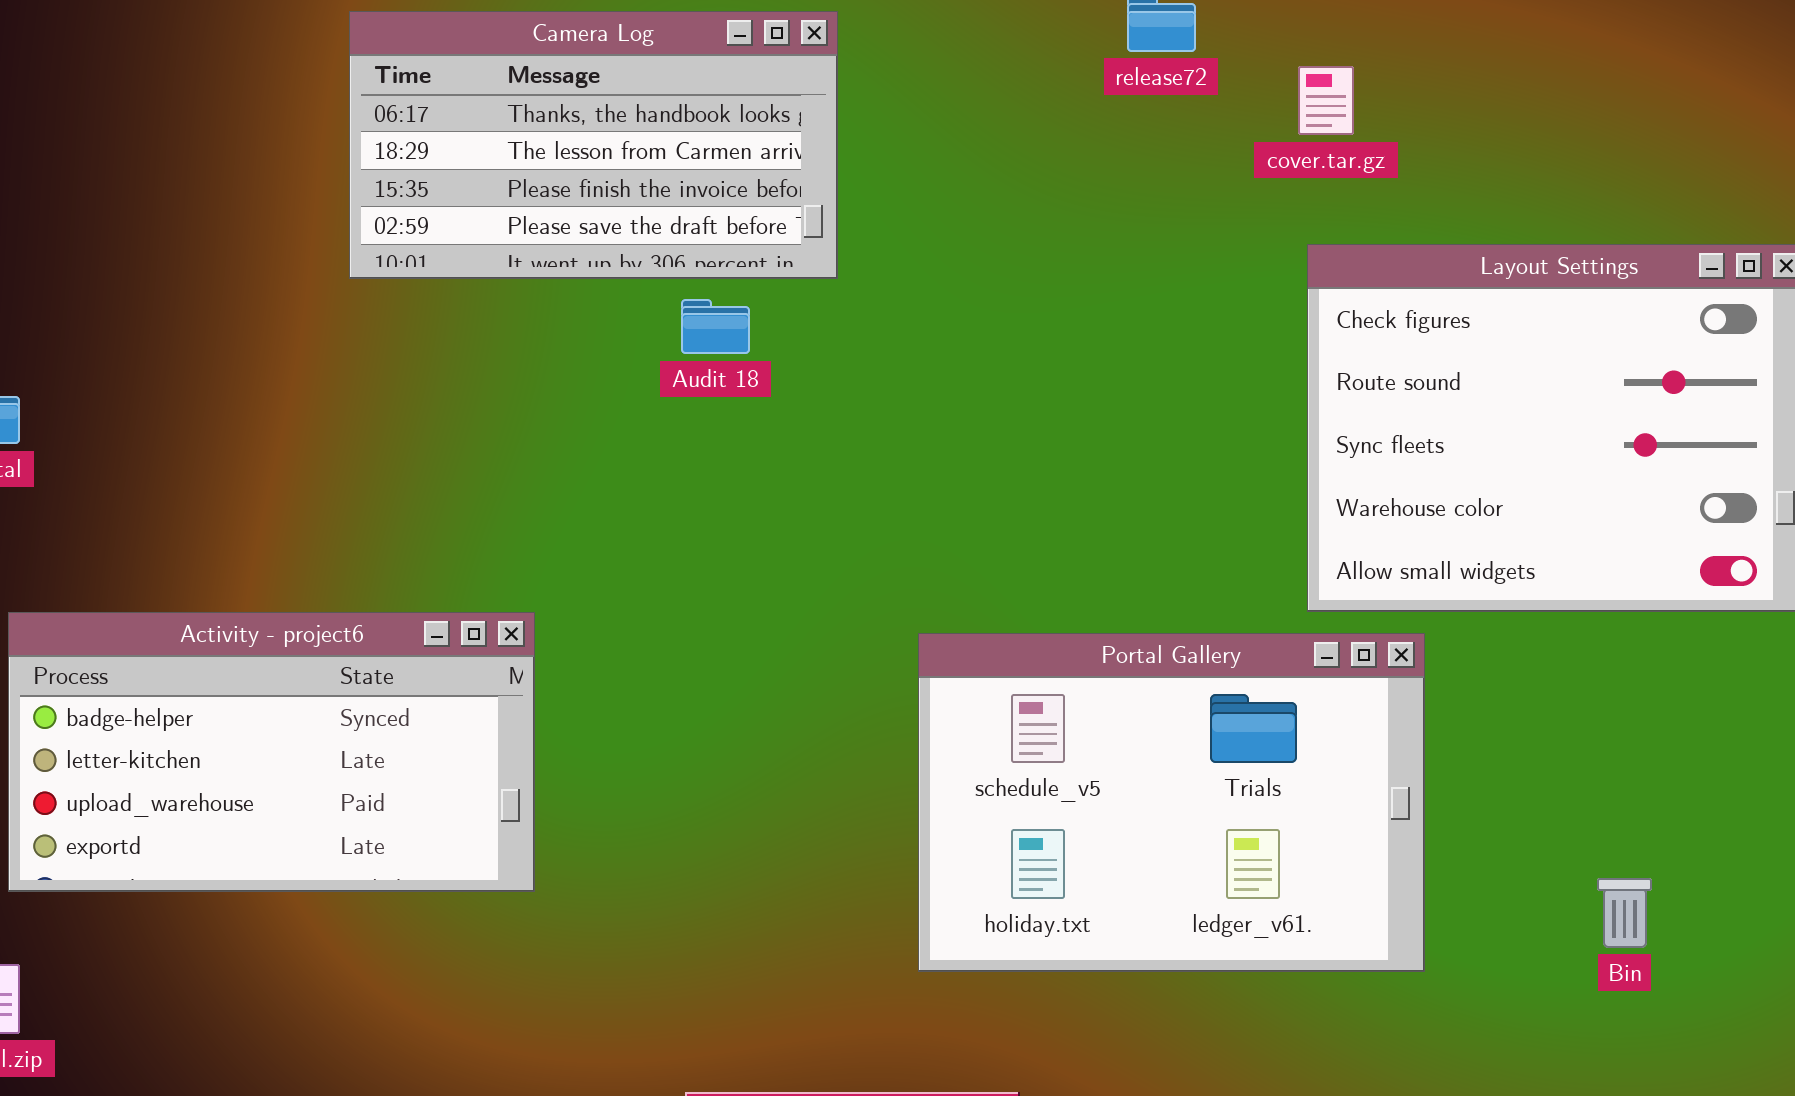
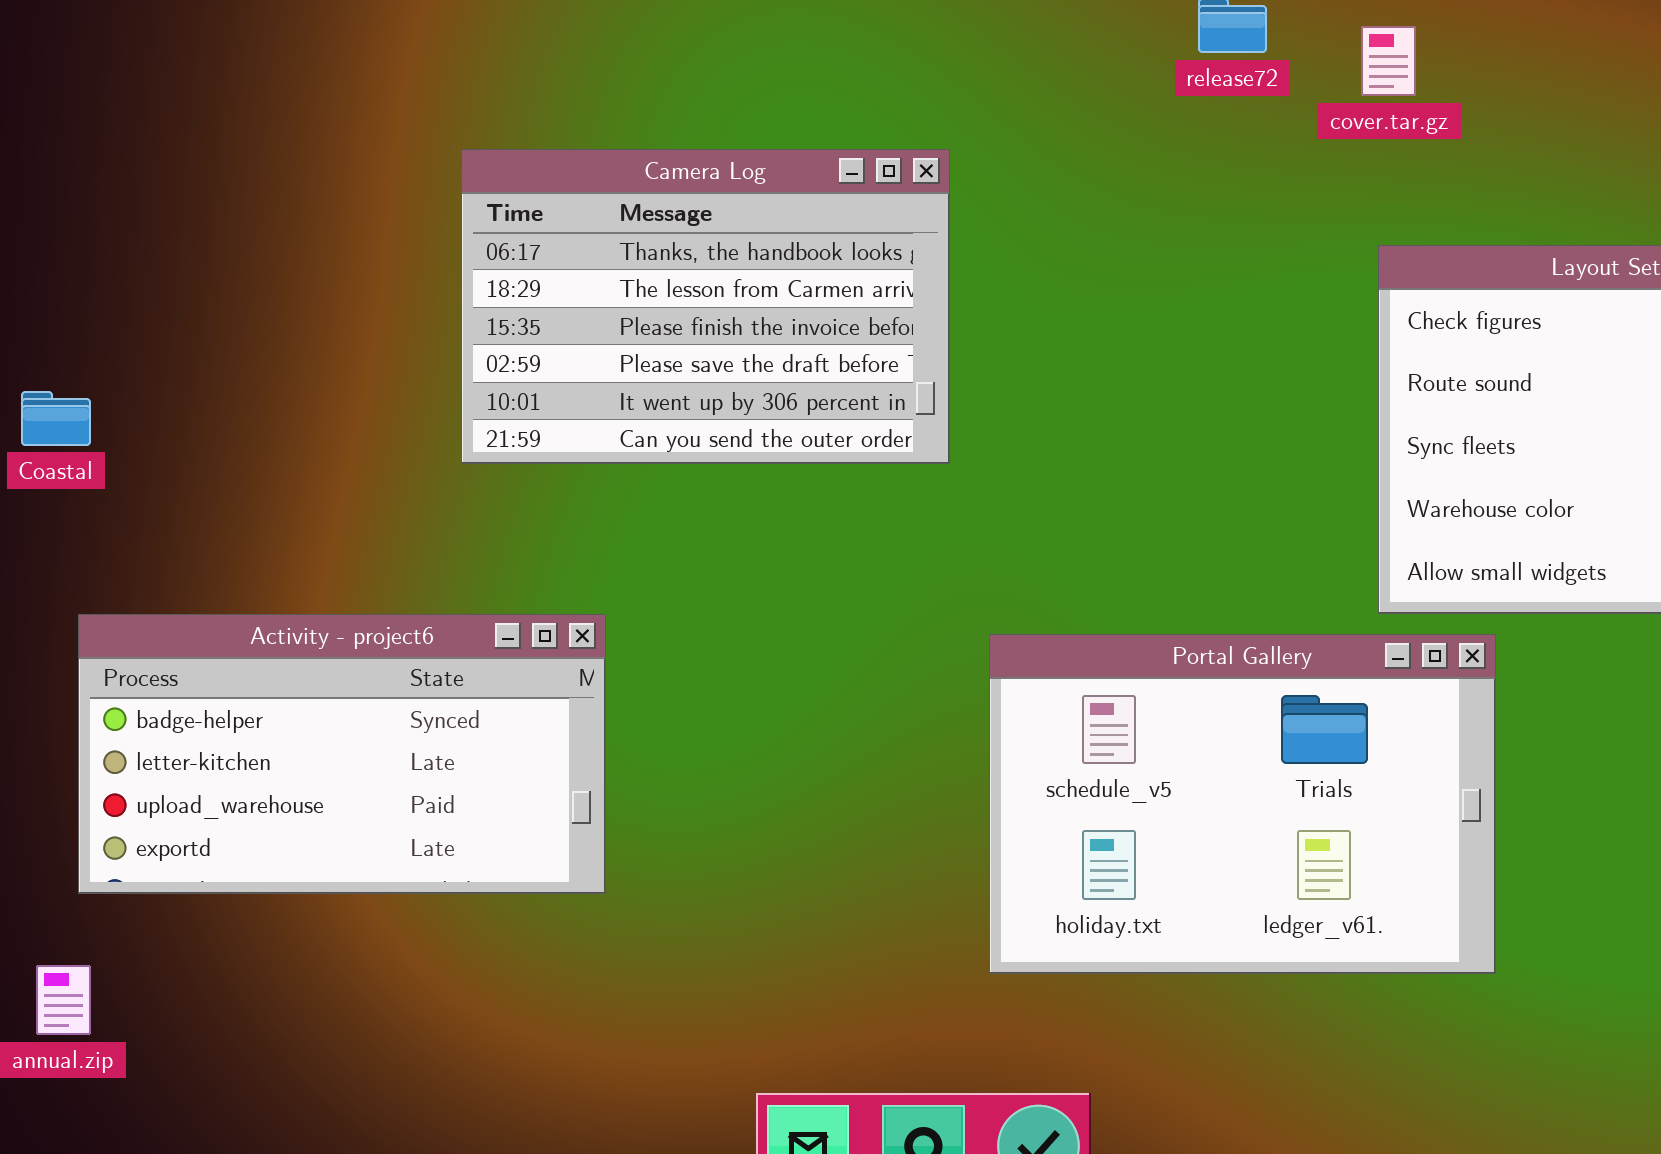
Camera Log: [349,11,838,279] -> [461,149,950,464], moved, resized
cover.tar.gz: [1298,66,1354,135] -> [1361,26,1416,96], moved

